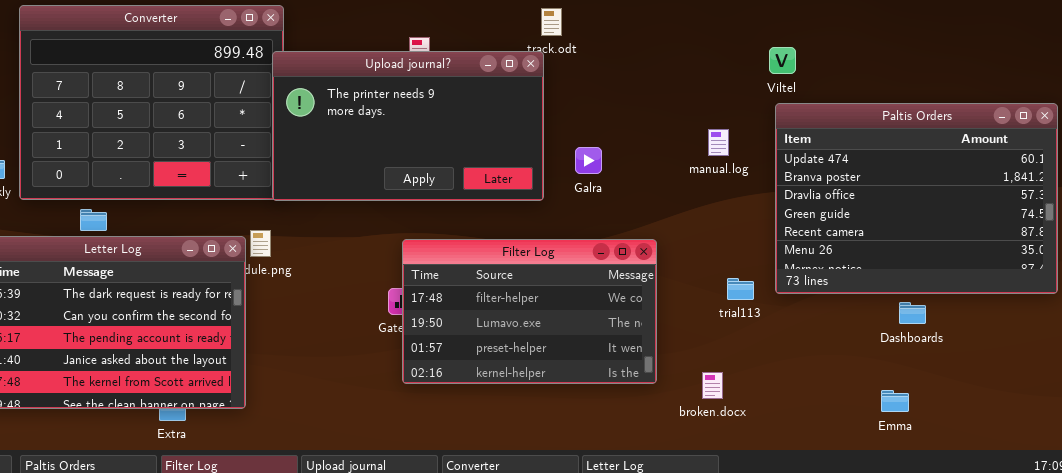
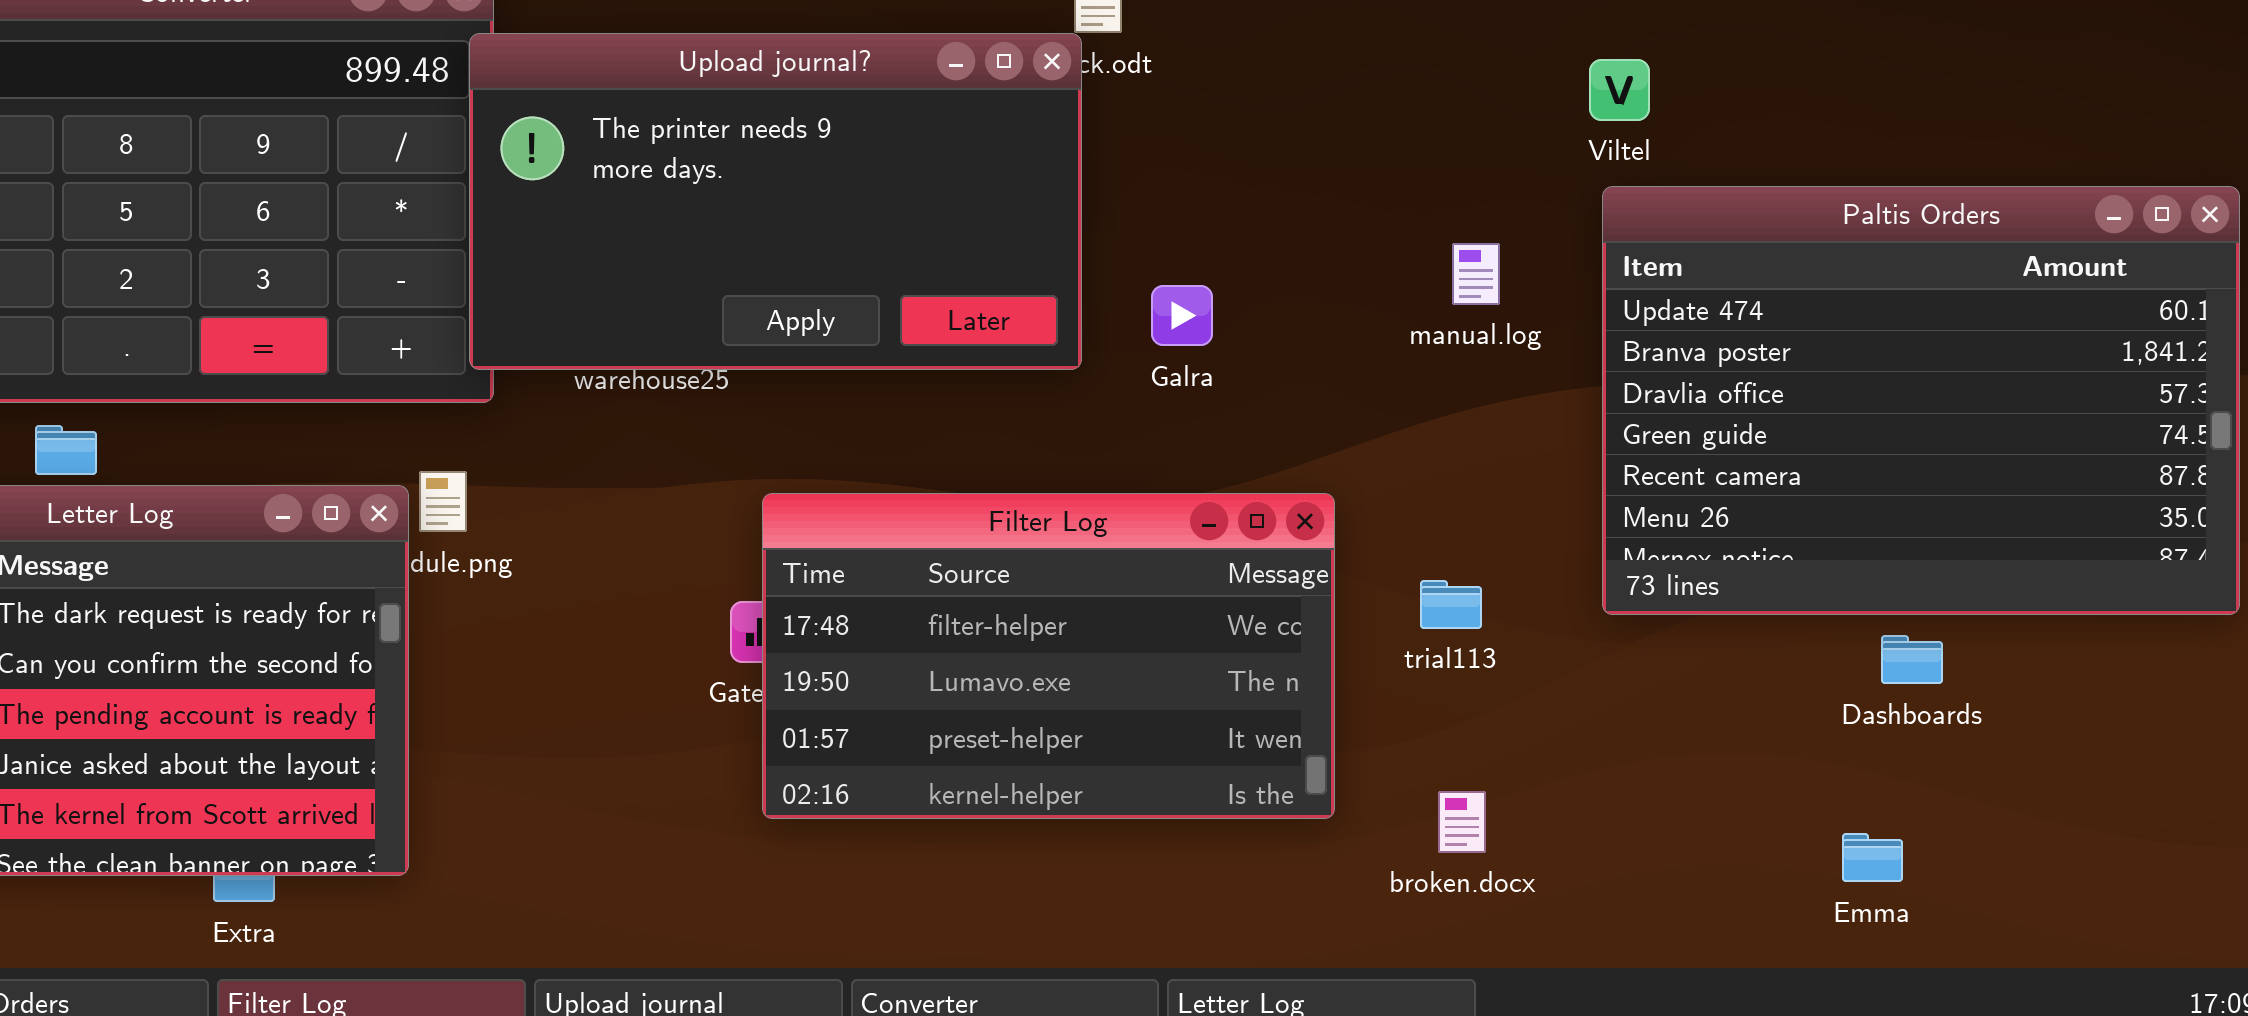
Upload journal?: [272,51,544,201] -> [469,33,1082,370], moved
trial113: [727,278,754,300] -> [1420,580,1482,629], moved

